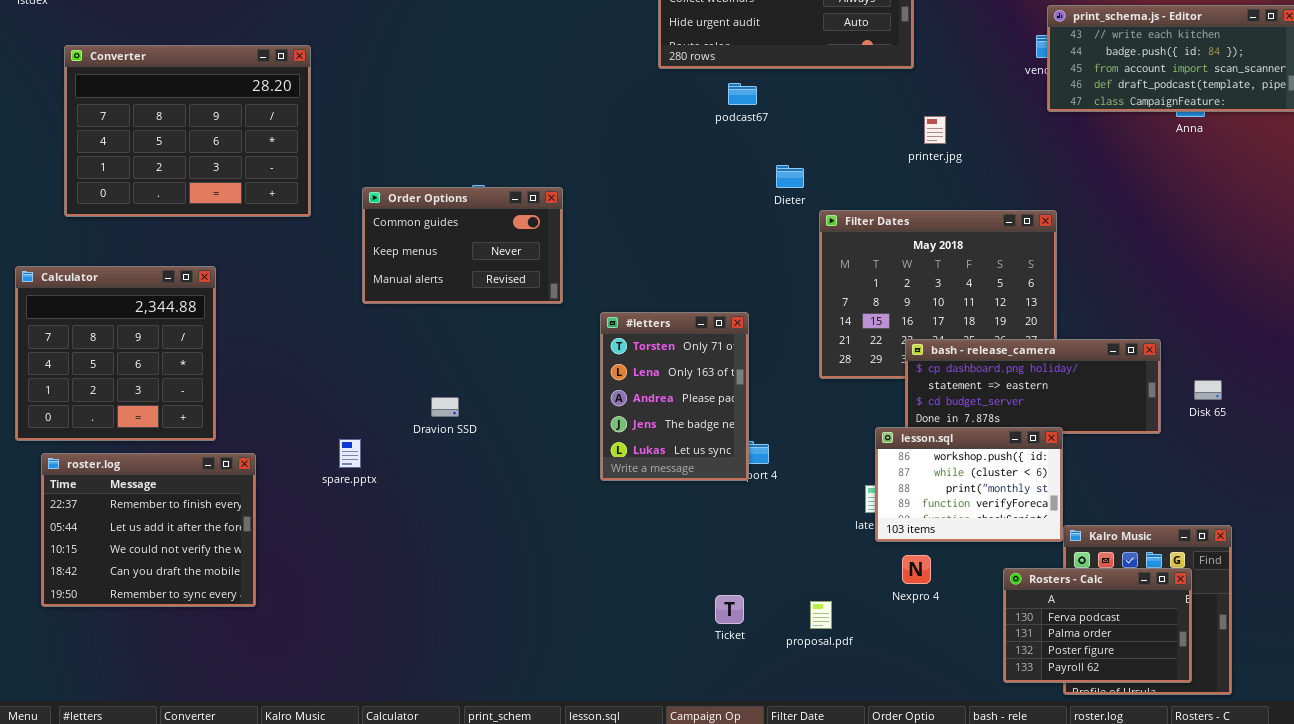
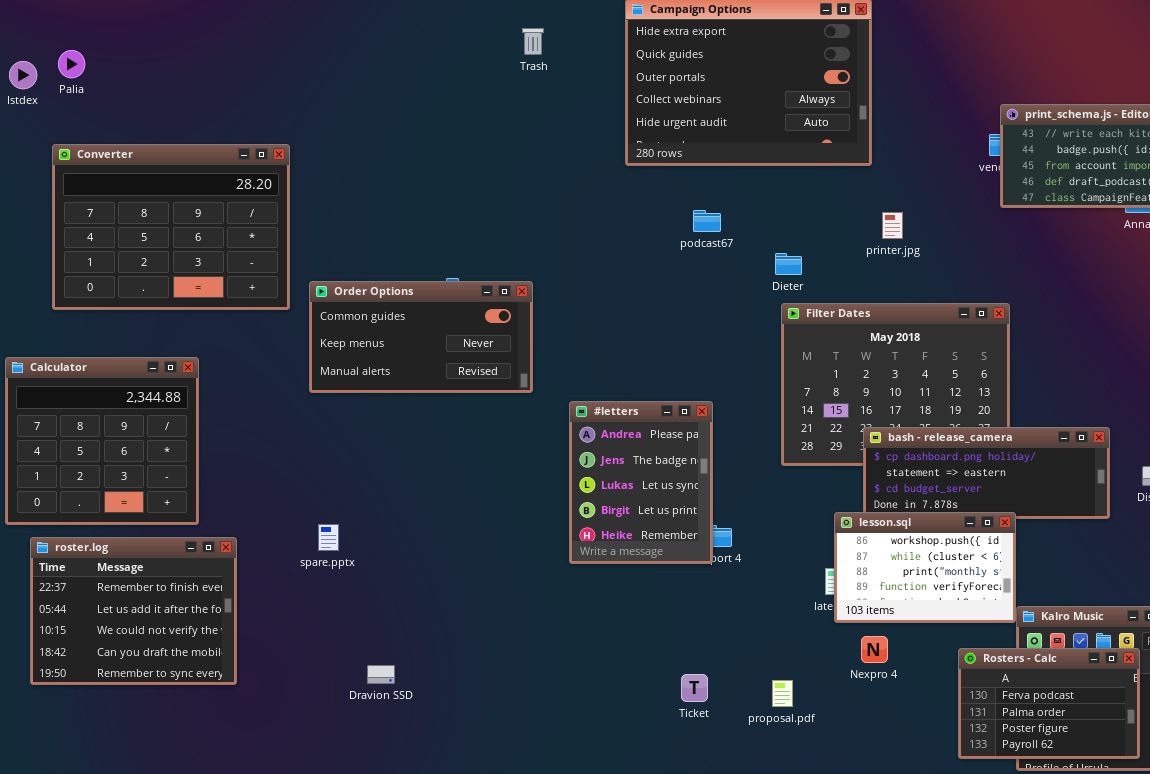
podcast67: [728,83,757,105] -> [693,210,721,232], moved
Dieter: [776,165,804,188] -> [775,253,802,275], moved
Order Options: [362,187,563,304] -> [309,281,533,393], resized
#letters: [600,312,749,481] -> [569,401,713,564], scrolled down 2 rows
Dravion SSD: [431,397,459,417] -> [367,665,395,684], moved

